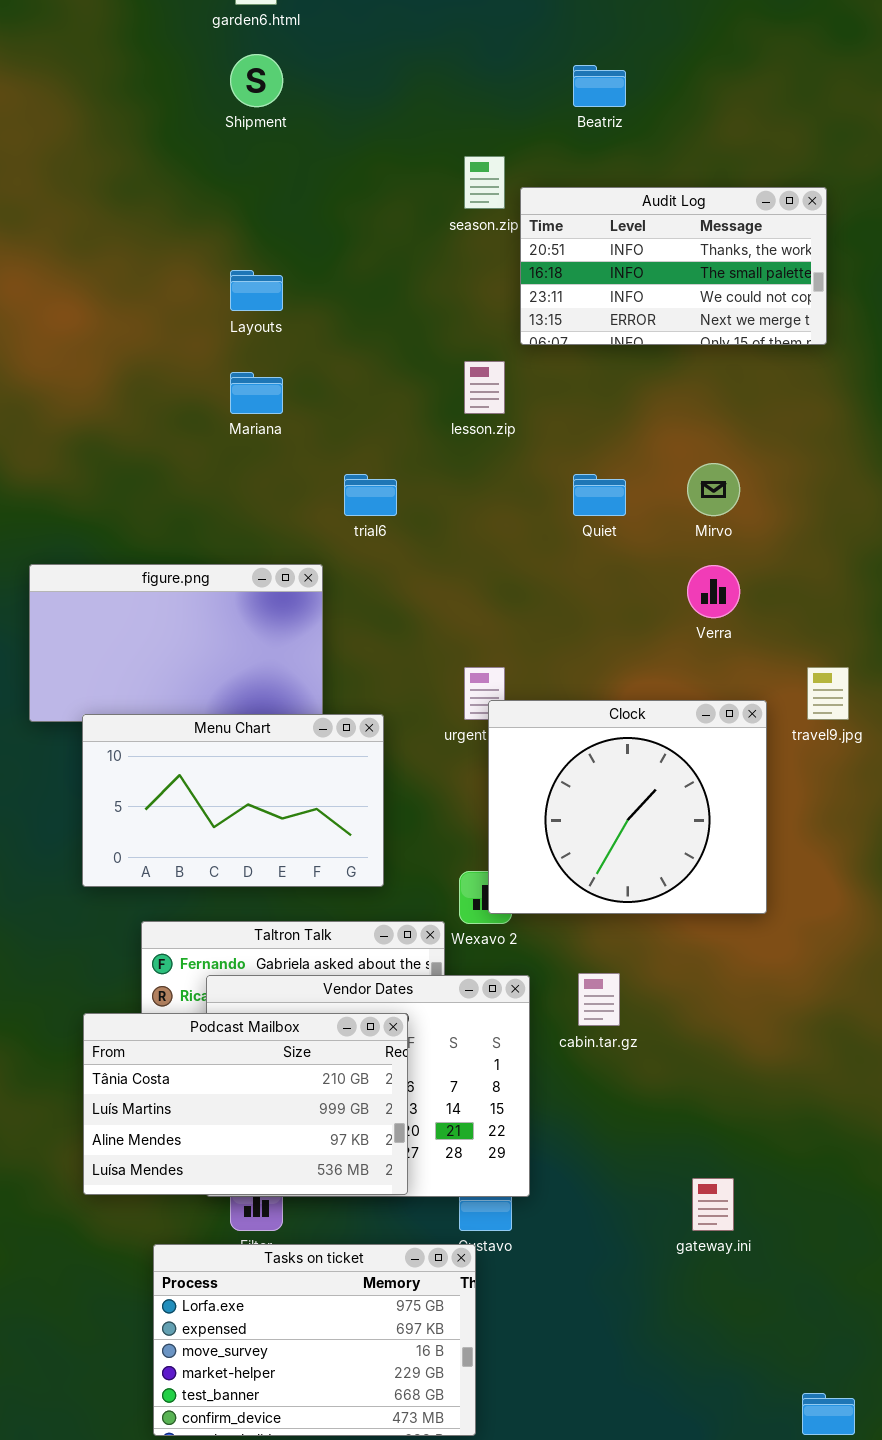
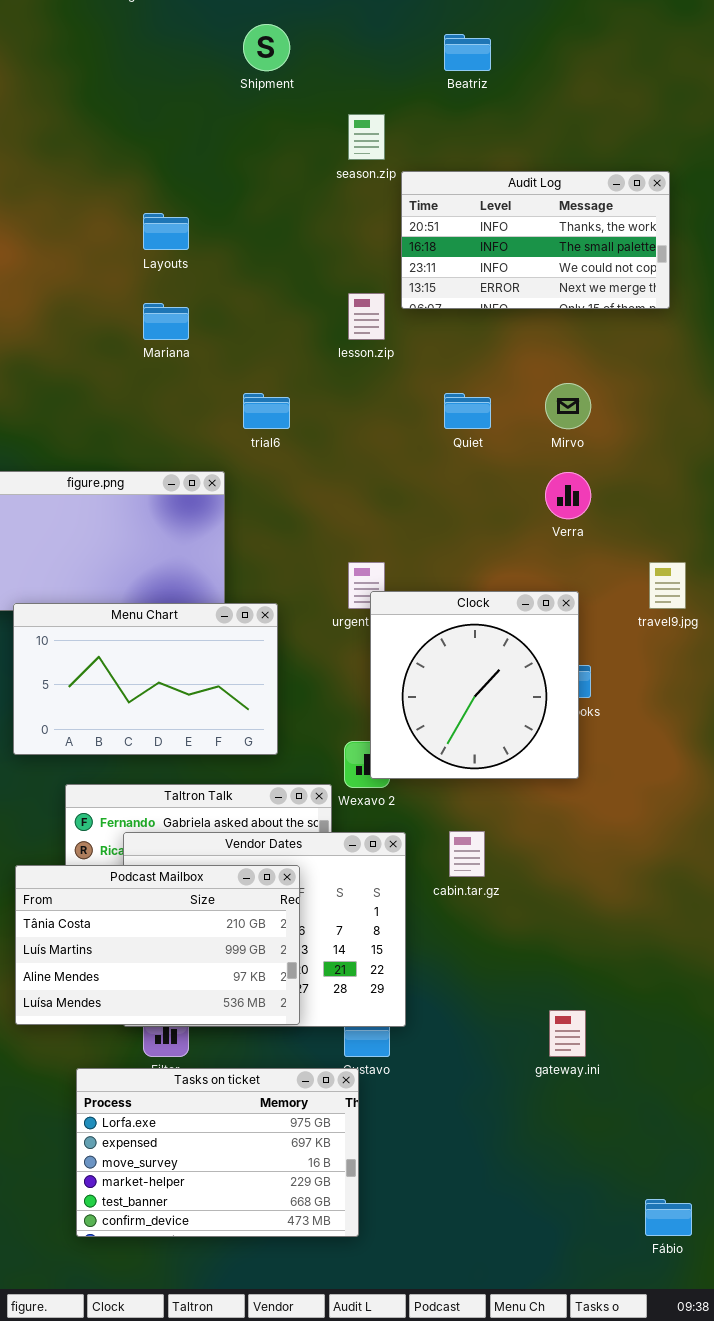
Shipment: [230,54,283,107] -> [243,24,290,71], moved
Audit Log: [520,187,827,345] -> [401,171,670,309], moved
Clock: [488,700,767,914] -> [370,591,579,779], resized

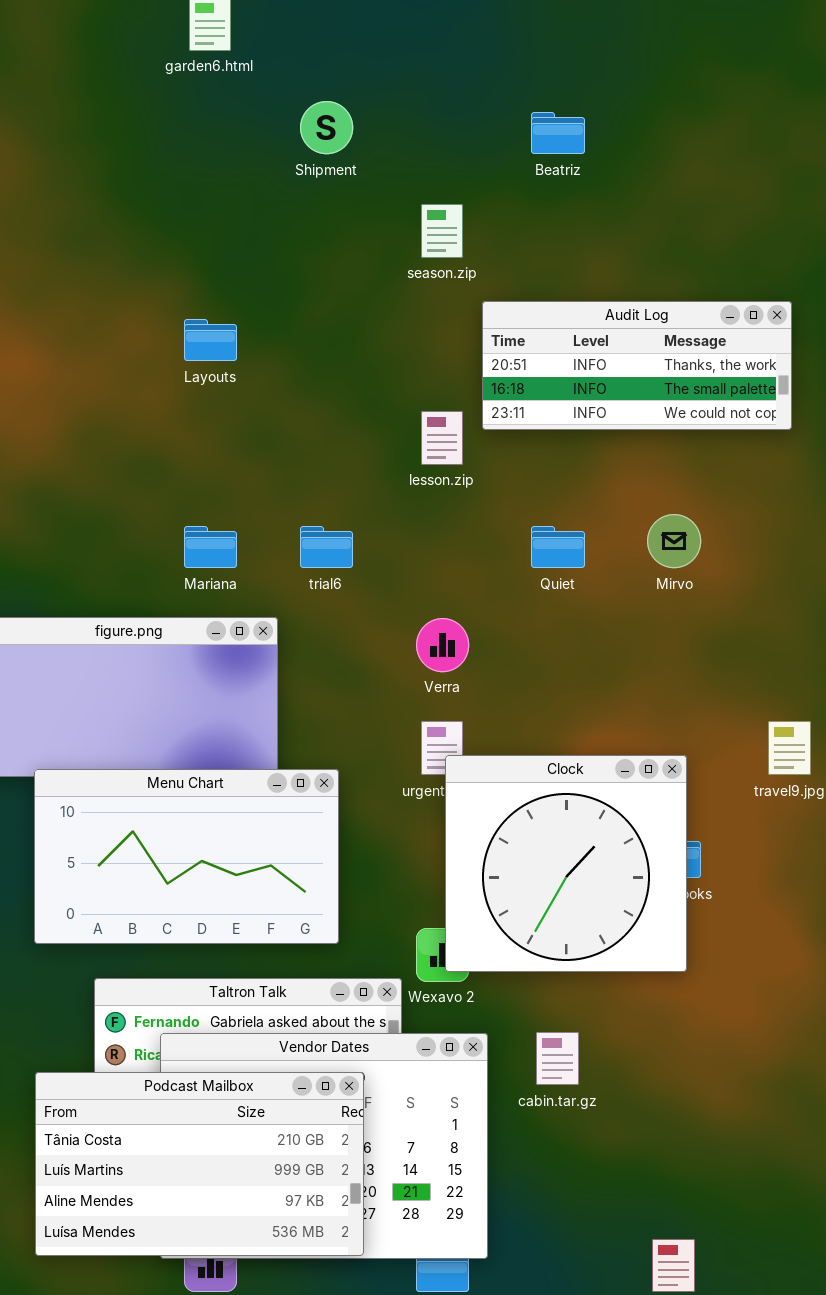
Audit Log: [401,171,670,309] -> [482,301,792,430], resized
Mariana: [143,303,189,340] -> [184,526,237,568], moved
Verra: [545,472,591,519] -> [416,618,469,672], moved

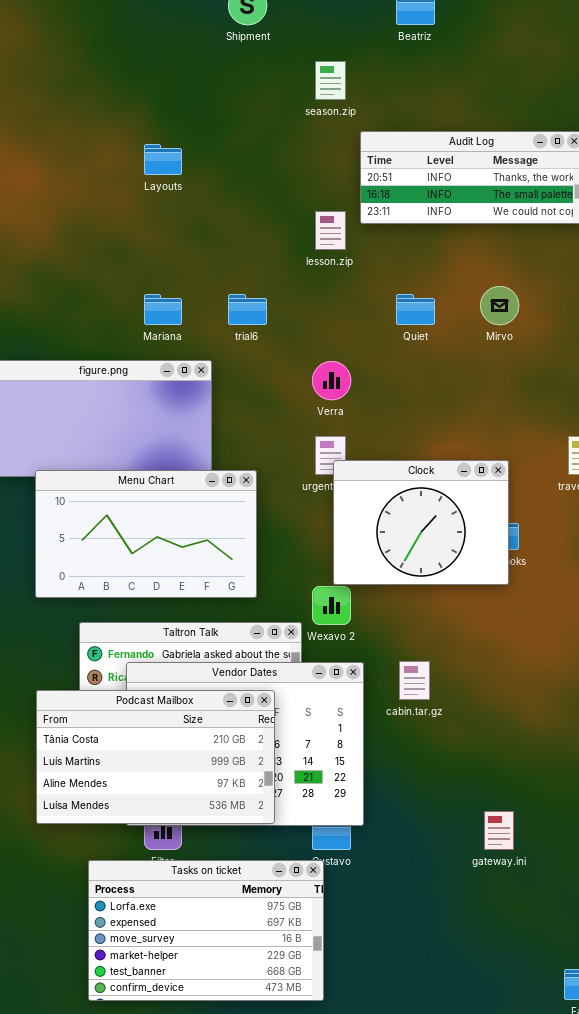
Clock: [445,755,687,972] -> [333,460,509,585], resized

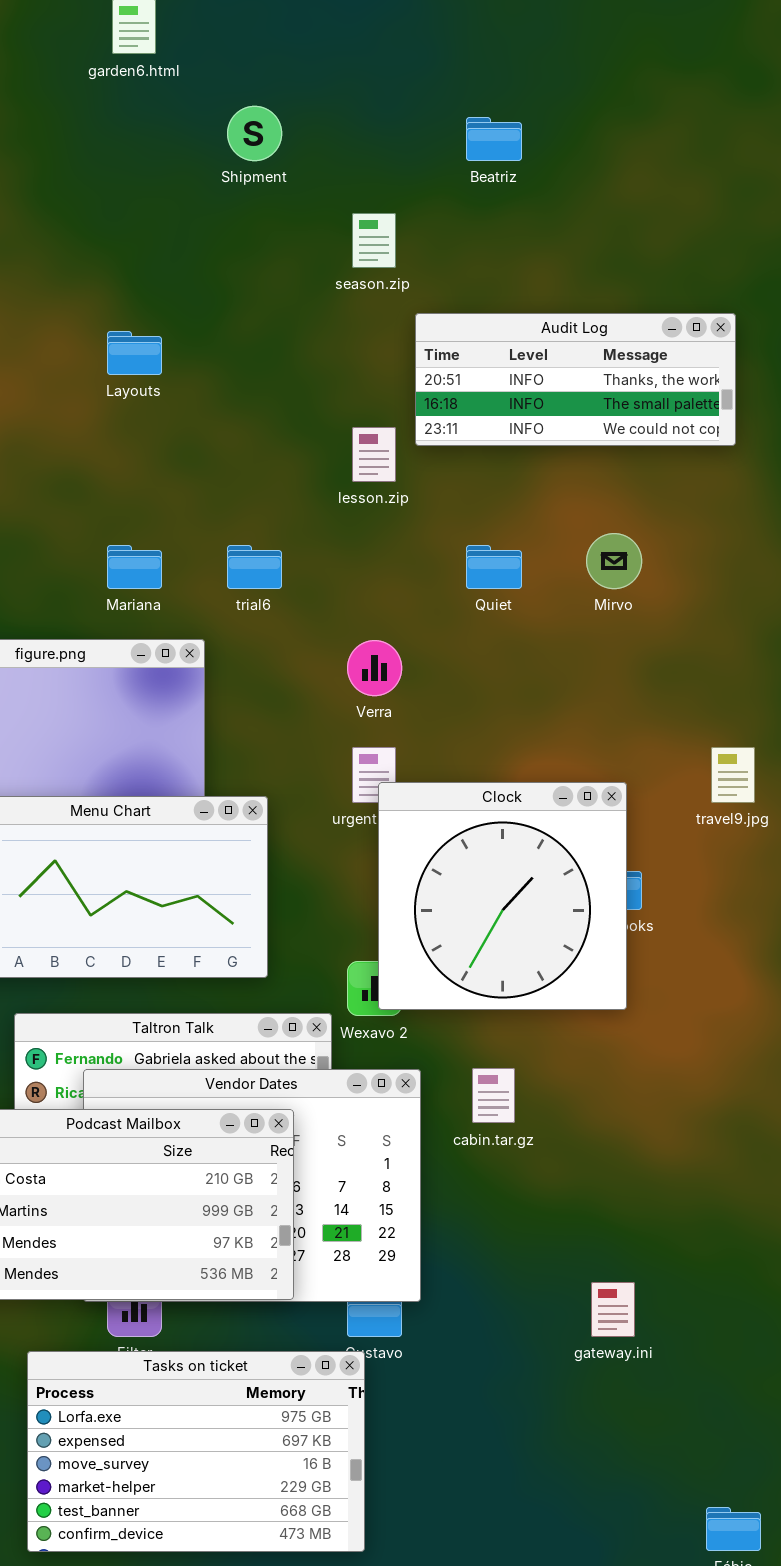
Clock: [333,460,509,585] -> [378,782,627,1010], resized

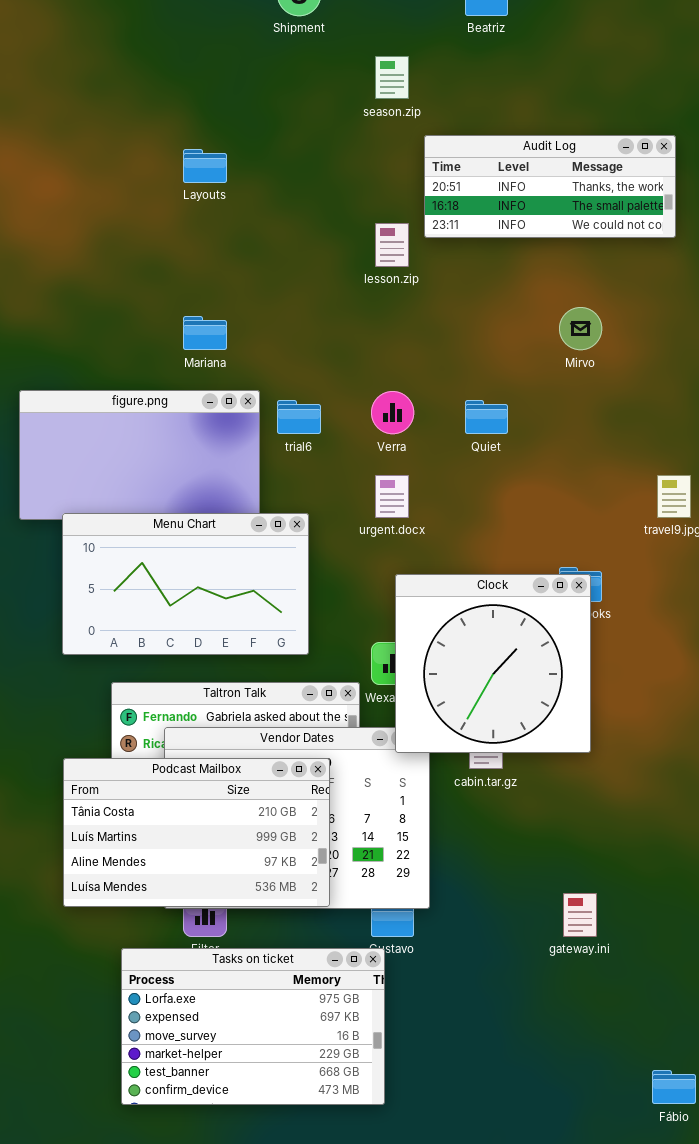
trial6: [227,545,282,589] -> [277,400,321,434], moved
Quiet: [466,545,522,589] -> [465,400,508,434], moved
Clock: [378,782,627,1010] -> [395,574,591,753], moved

